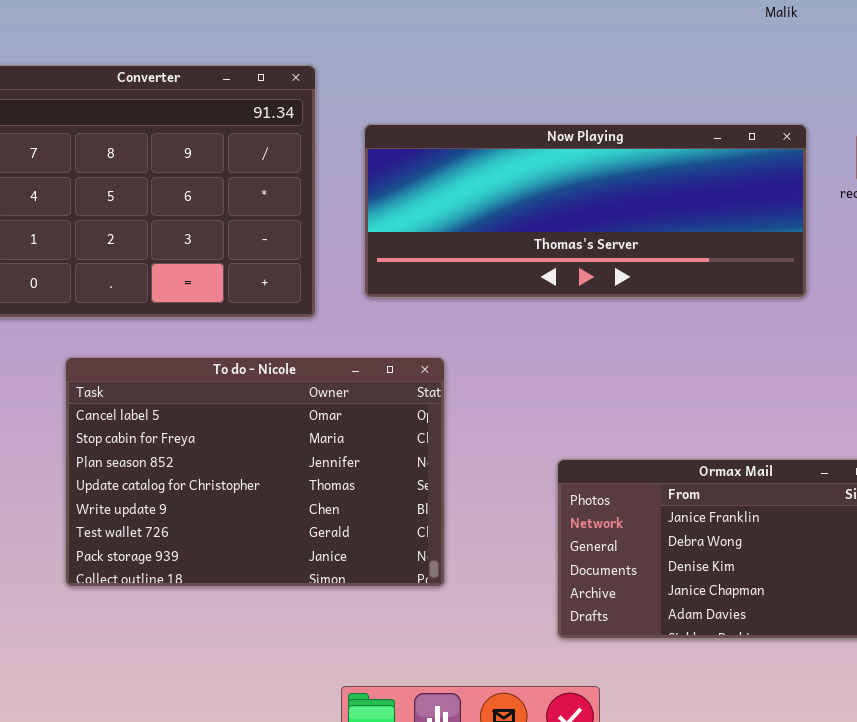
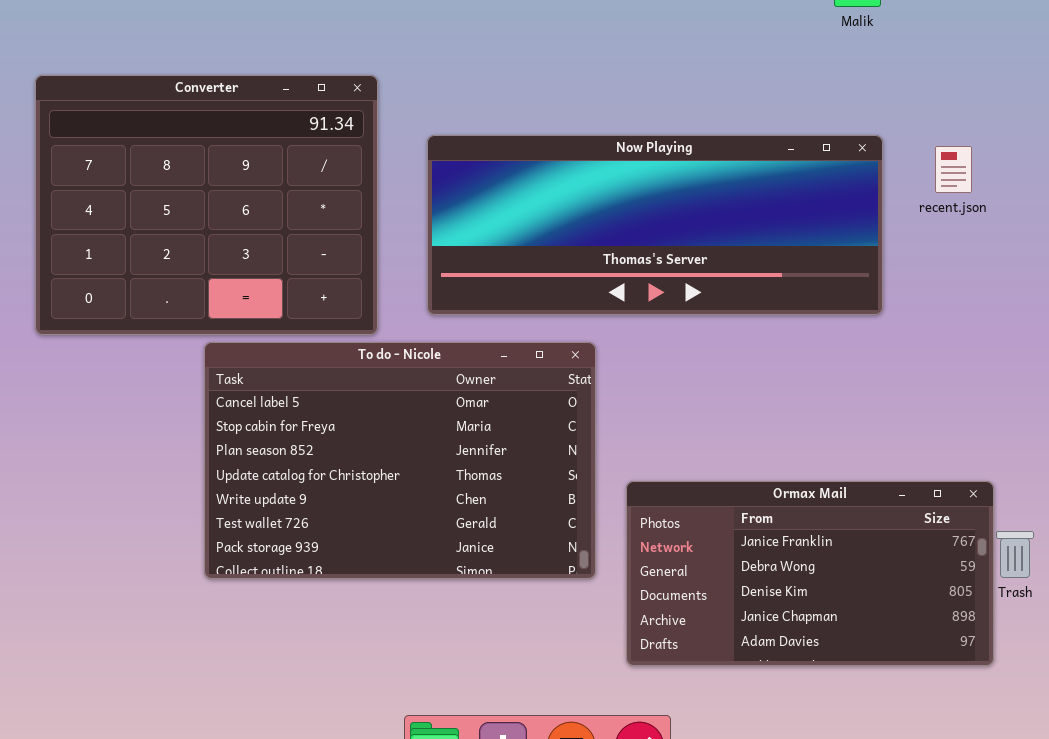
To do - Nicole: [65,357,445,587] -> [204,342,596,579], moved

